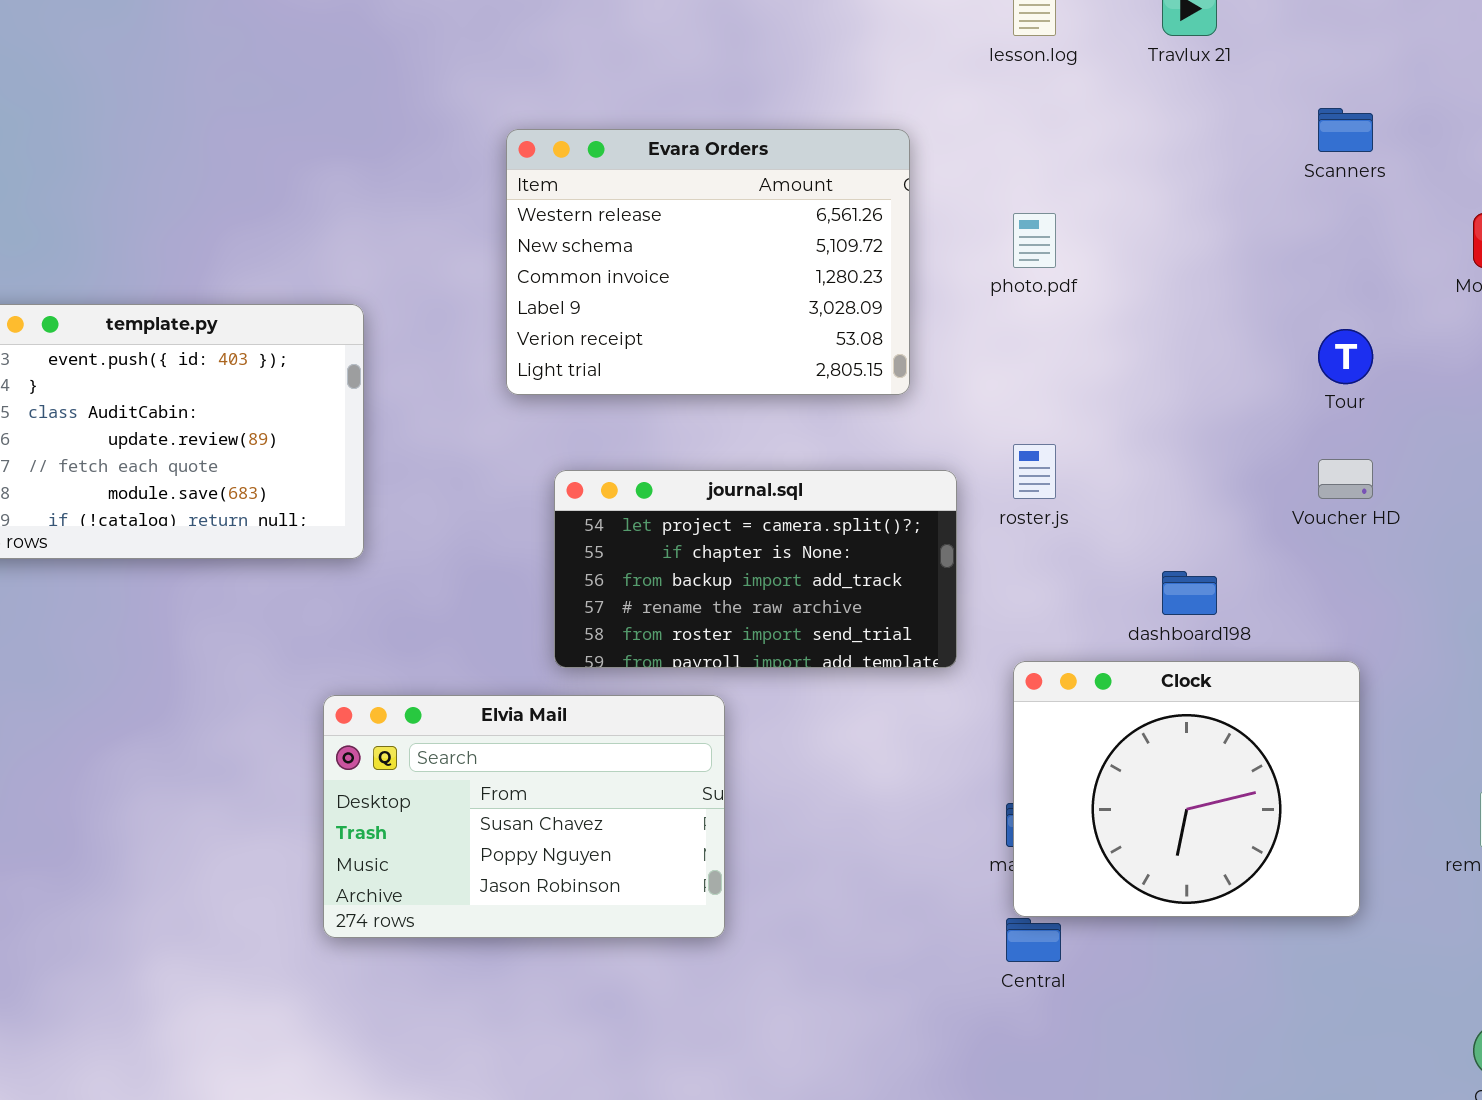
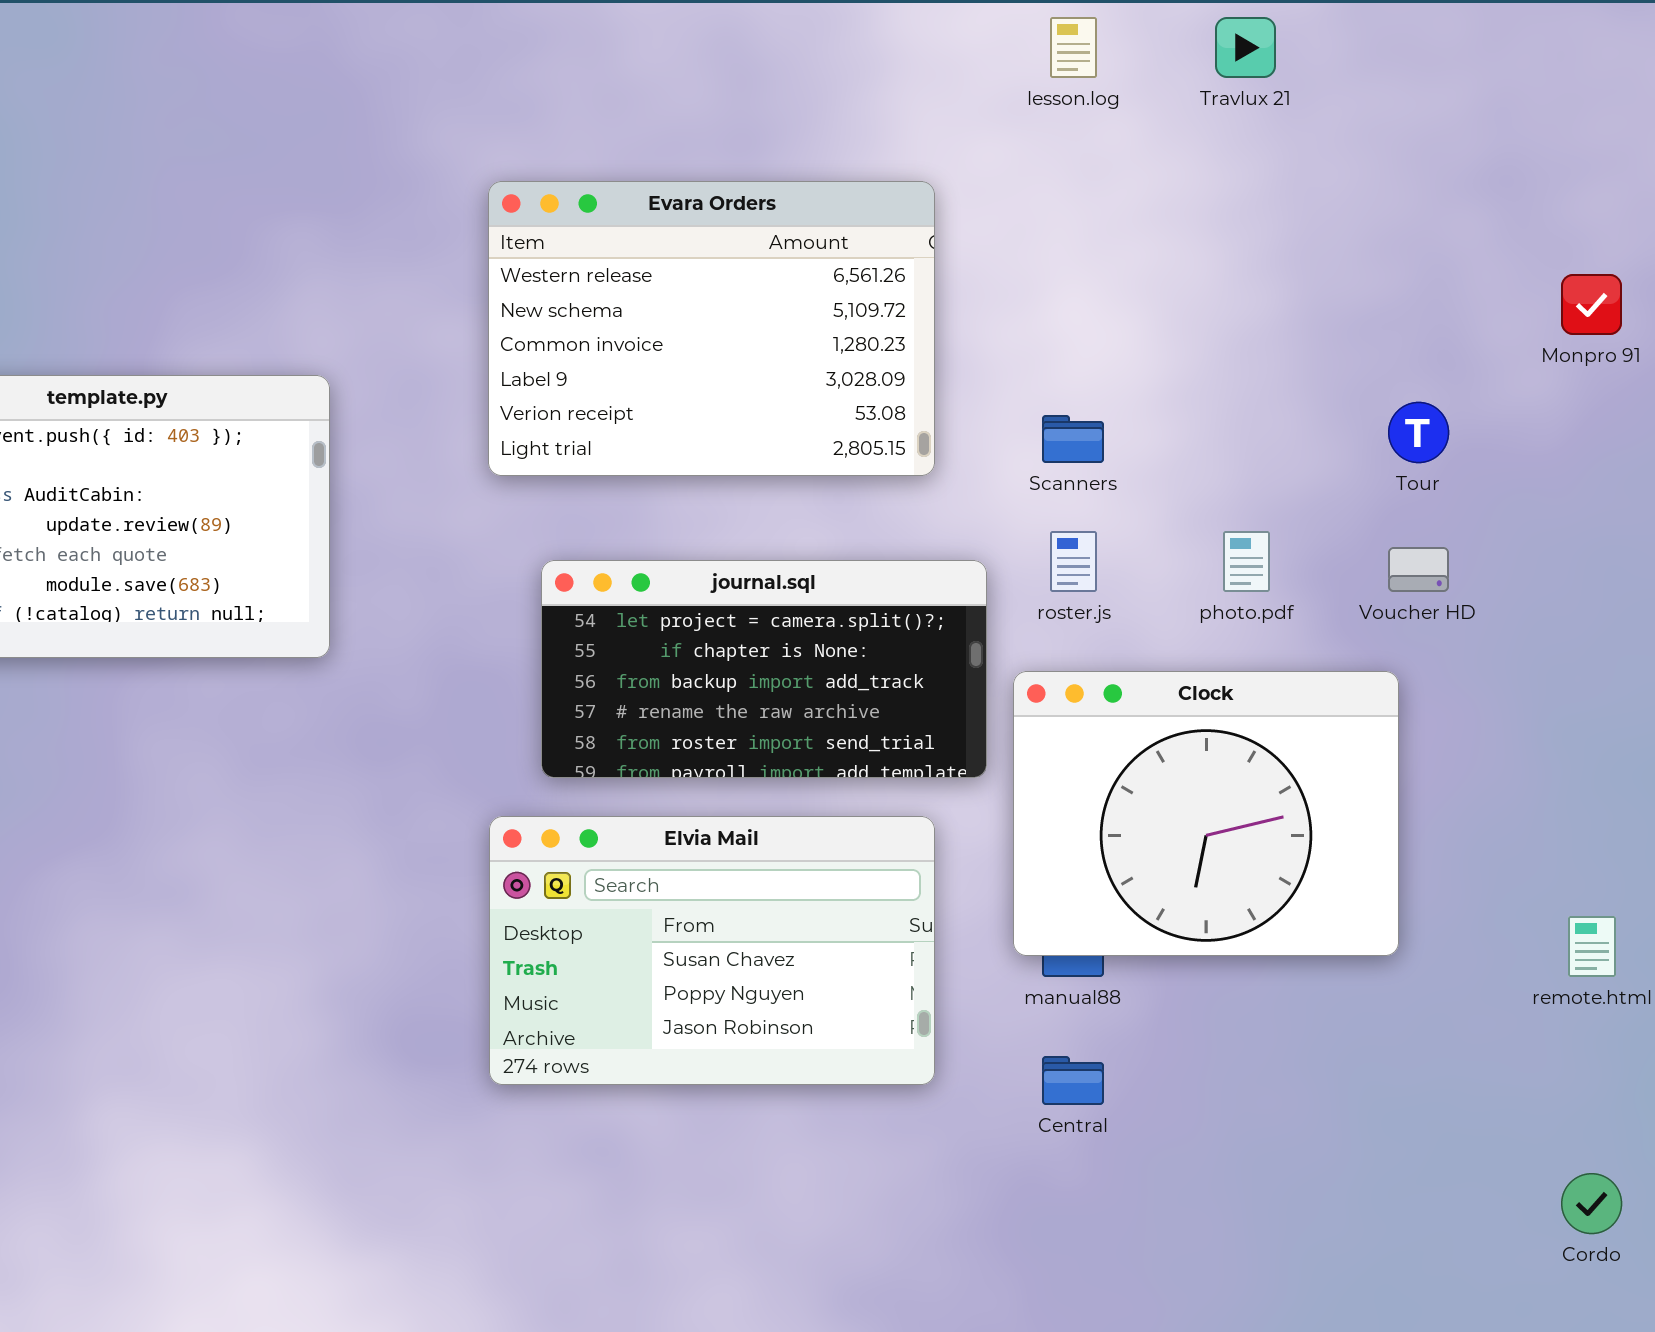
Scanners: [1318,108,1373,152] -> [1042,415,1104,463], moved
photo.pdf: [1013,213,1056,268] -> [1223,531,1270,592], moved
Clock: [1013,661,1360,917] -> [1013,671,1399,956], moved
Elvia Mail: [323,695,725,938] -> [489,816,935,1085], moved

